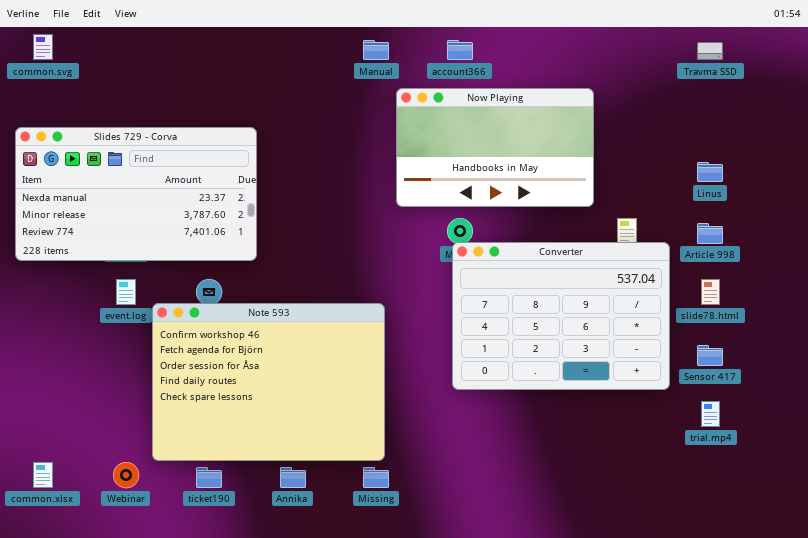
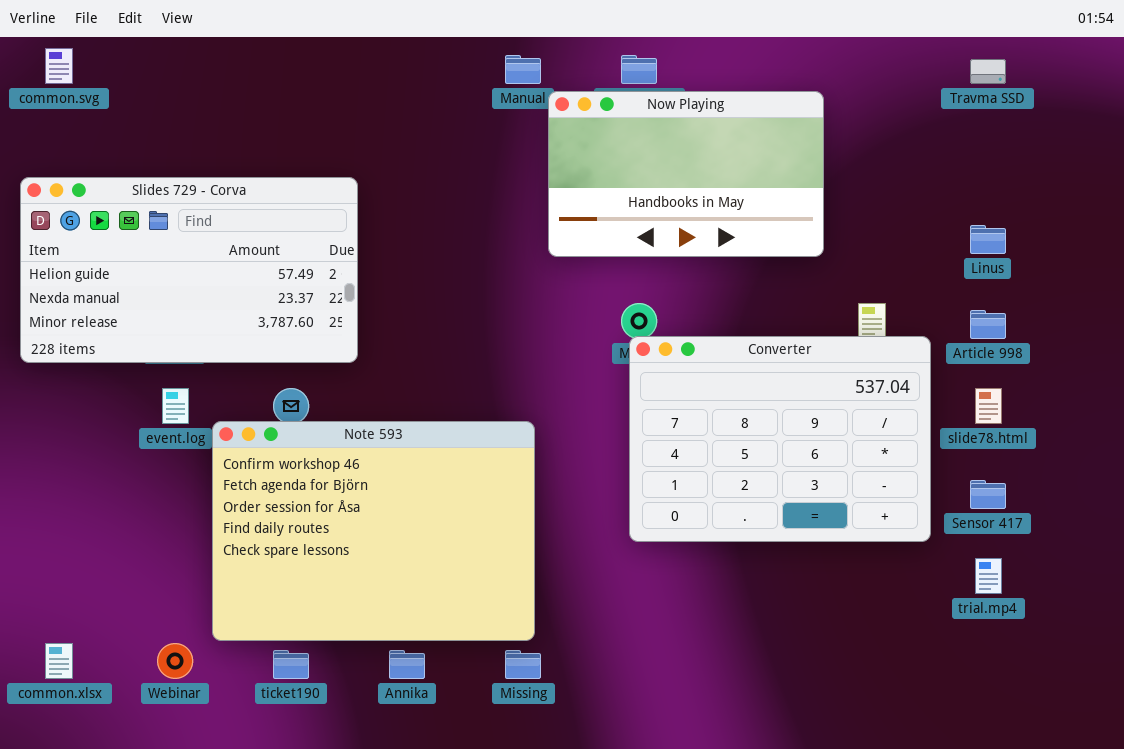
Now Playing: [396,88,594,207] -> [548,91,824,257], moved
Slides 729 - Corva: [15,127,257,261] -> [20,177,358,363], scrolled up 1 row

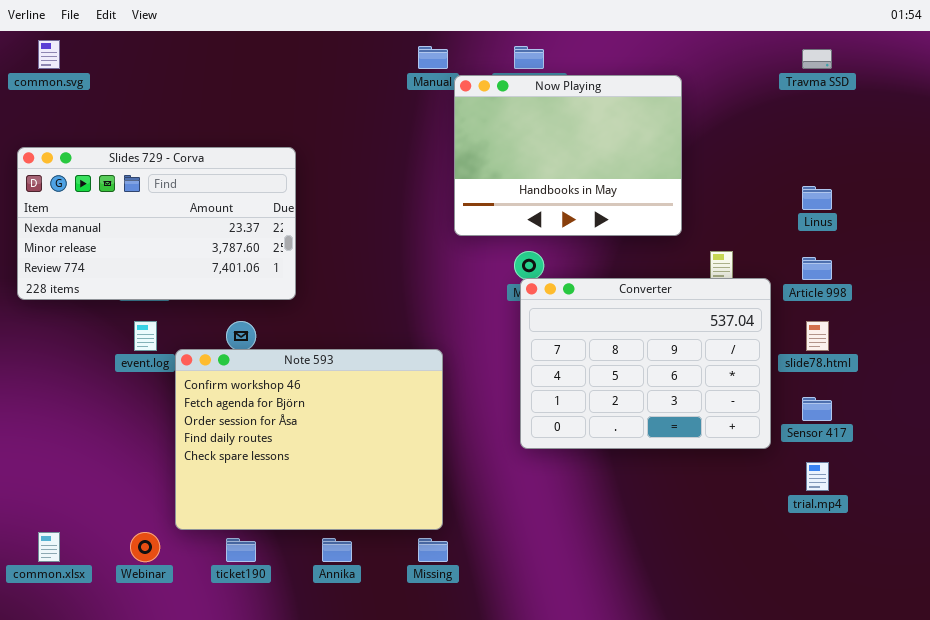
Now Playing: [548,91,824,257] -> [454,75,682,236], resized
Slides 729 - Corva: [20,177,358,363] -> [17,147,296,300], scrolled down 1 row

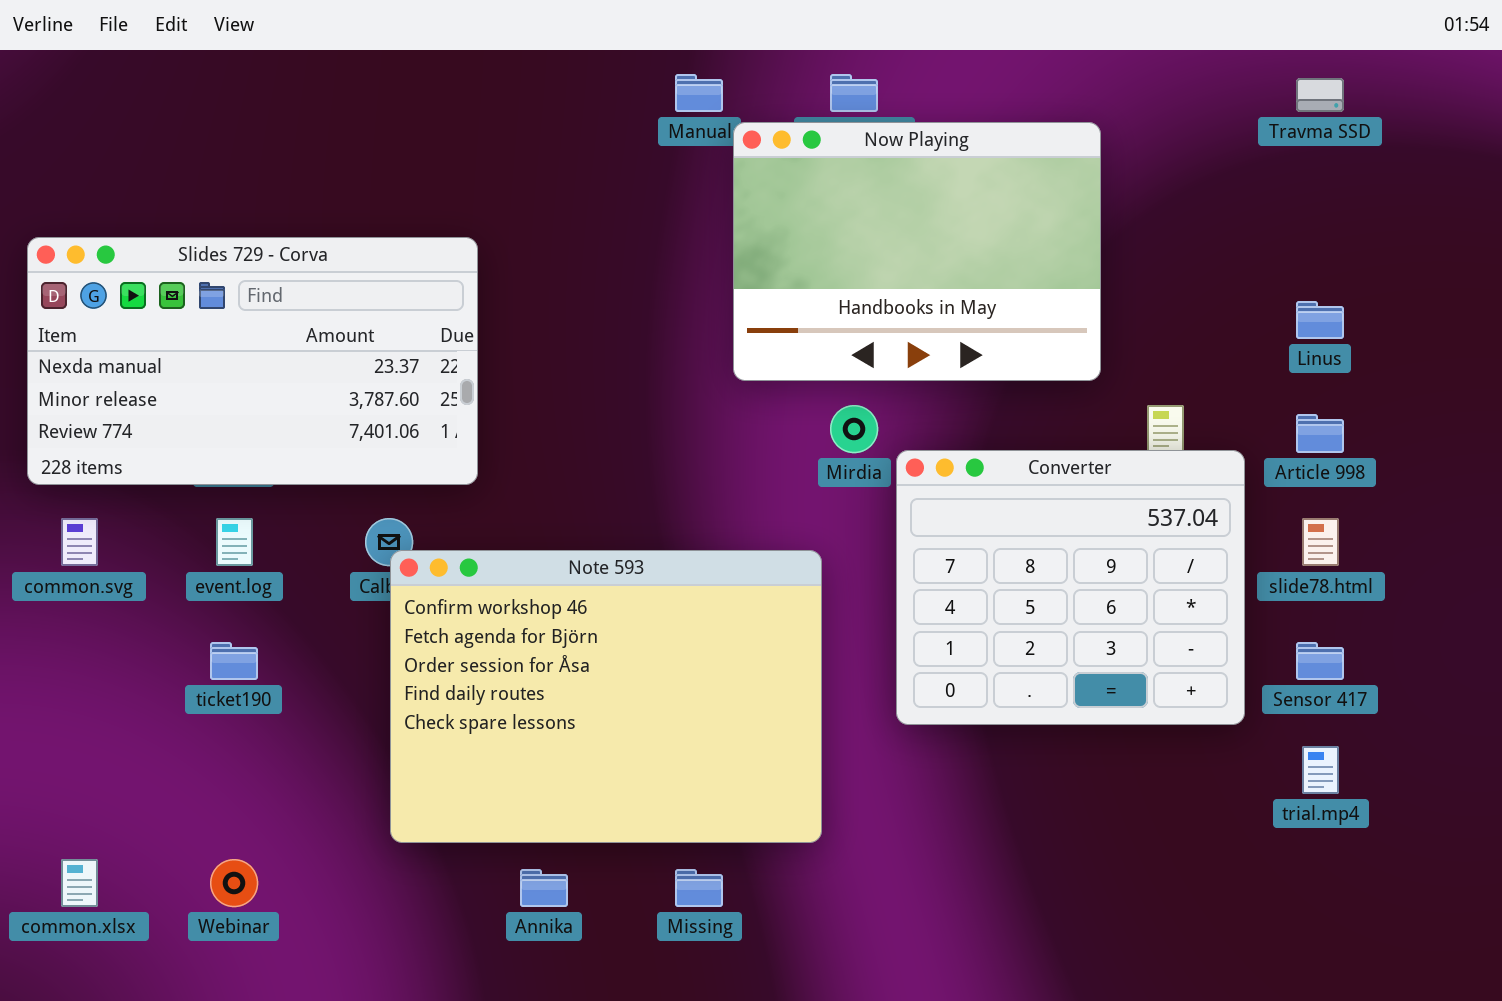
common.svg: [38,40,60,69] -> [61,518,98,566], moved
Converter: [520,278,771,449] -> [896,450,1245,725], resized
Note 593: [175,349,443,530] -> [390,550,822,843], moved
ticket190: [226,538,256,562] -> [210,642,258,680], moved

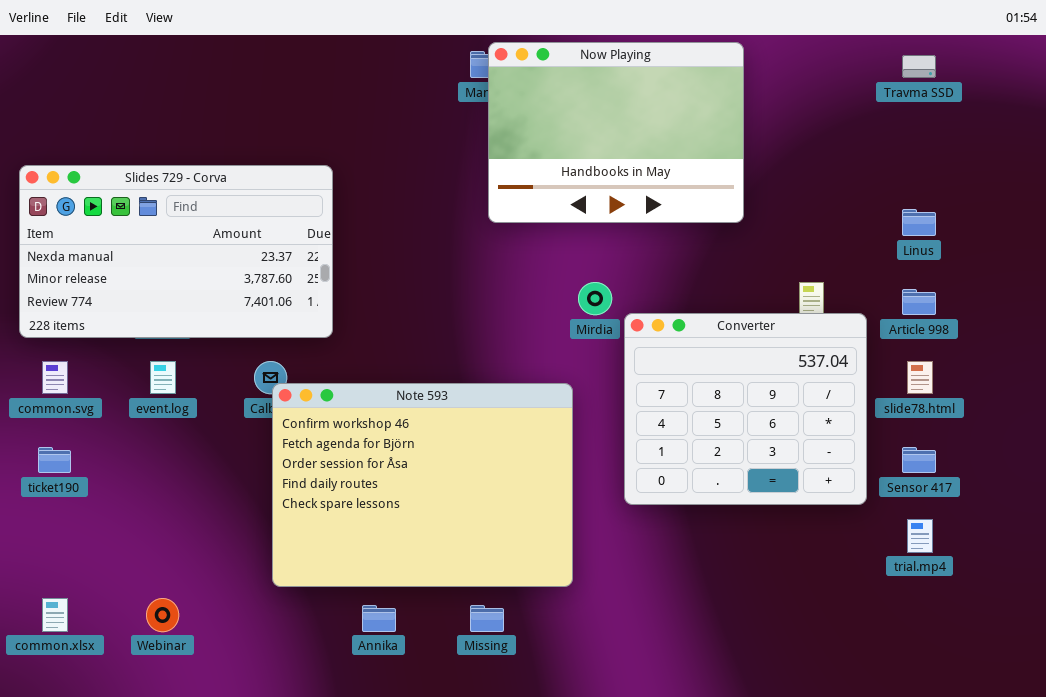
Now Playing: [733,122,1101,381] -> [488,42,744,223], moved
ticket190: [210,642,258,680] -> [38,447,71,473], moved

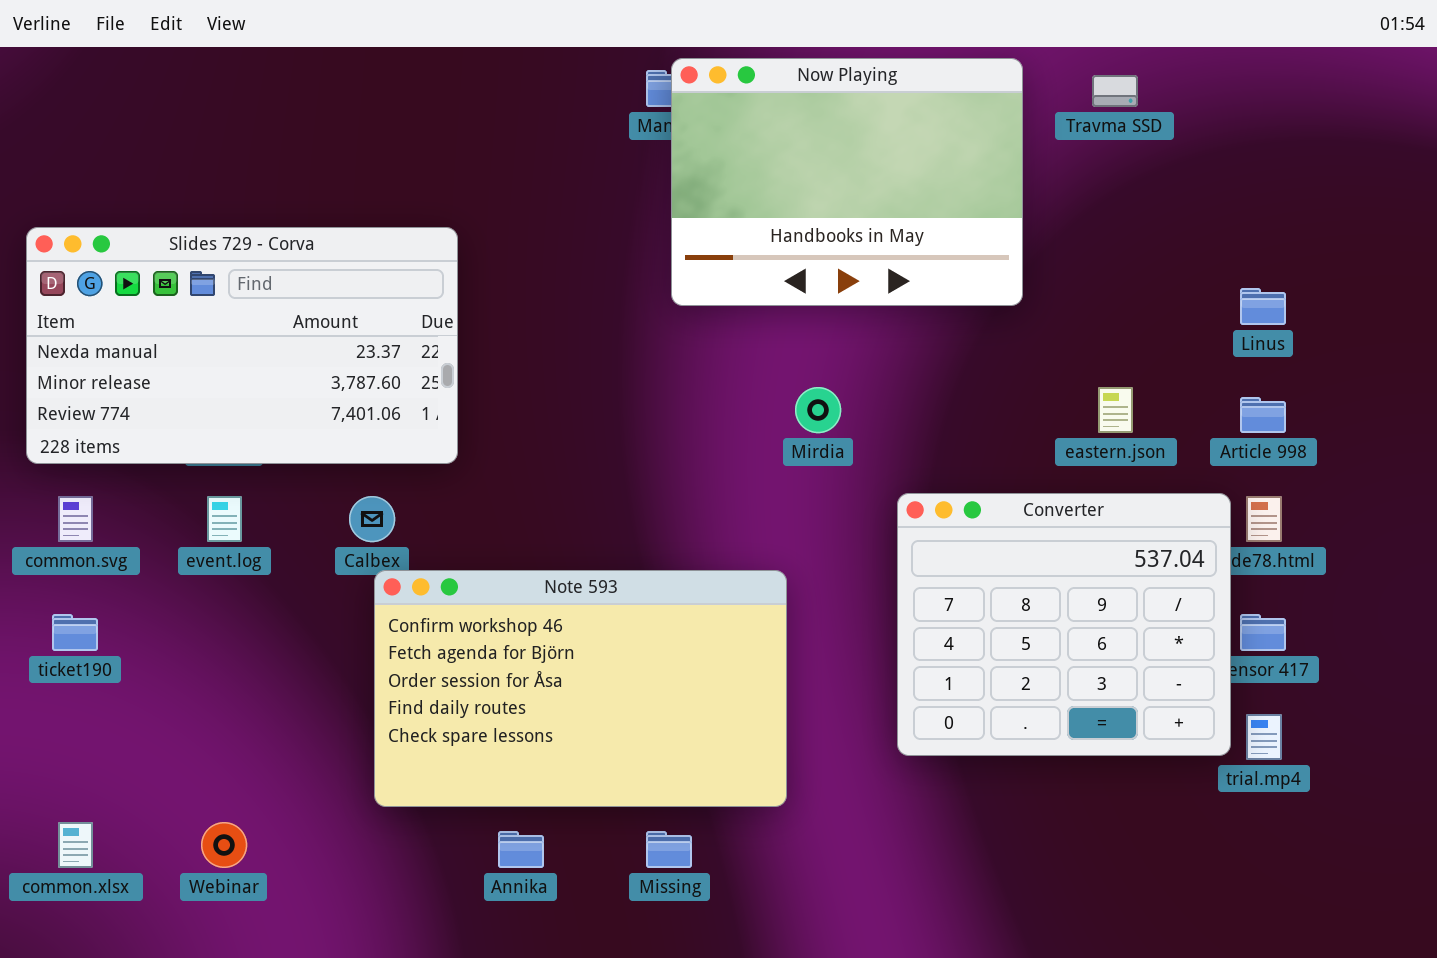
Travma SSD: [902,55,936,78] -> [1092,75,1138,107], moved
Converter: [624,313,867,505] -> [897,493,1231,756], moved
Note 593: [272,383,573,587] -> [374,570,787,807], resized

